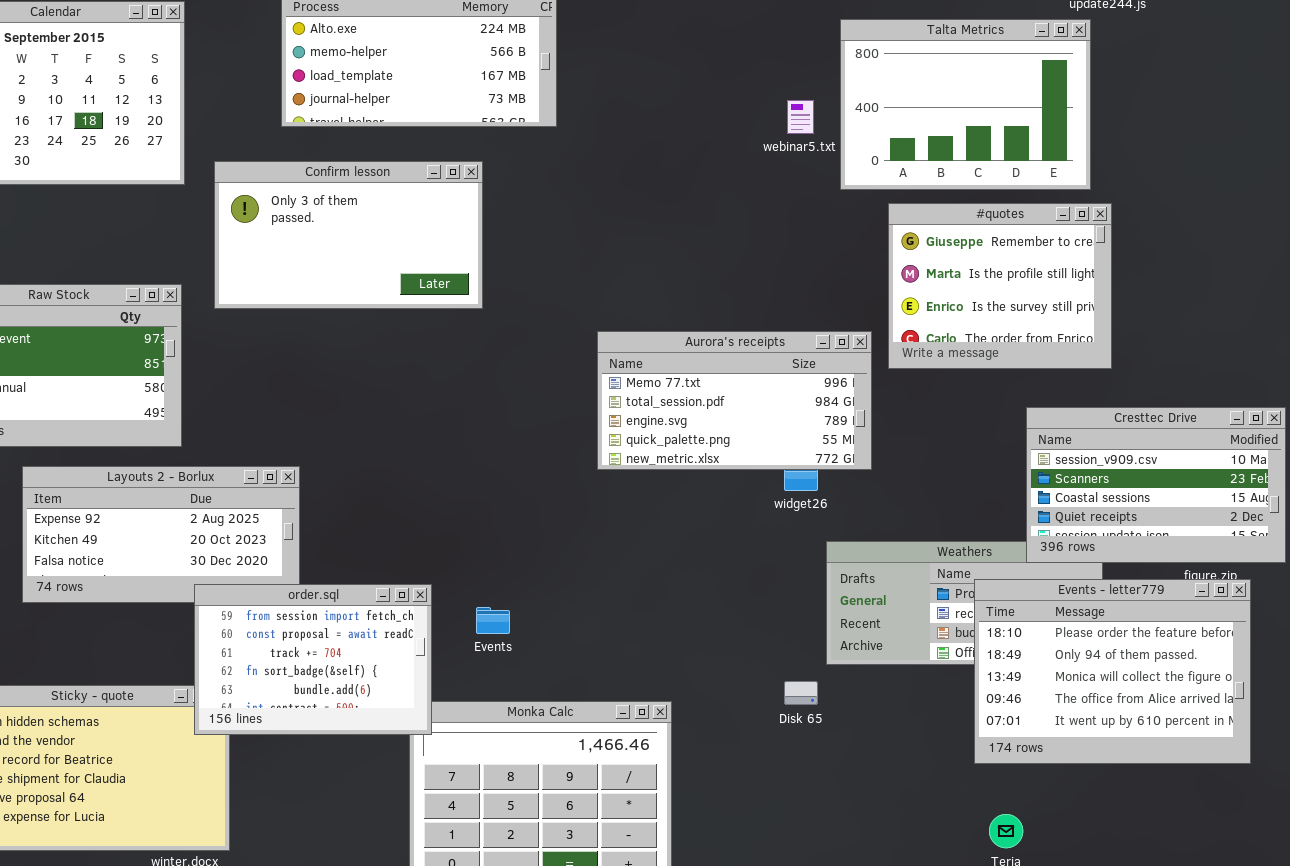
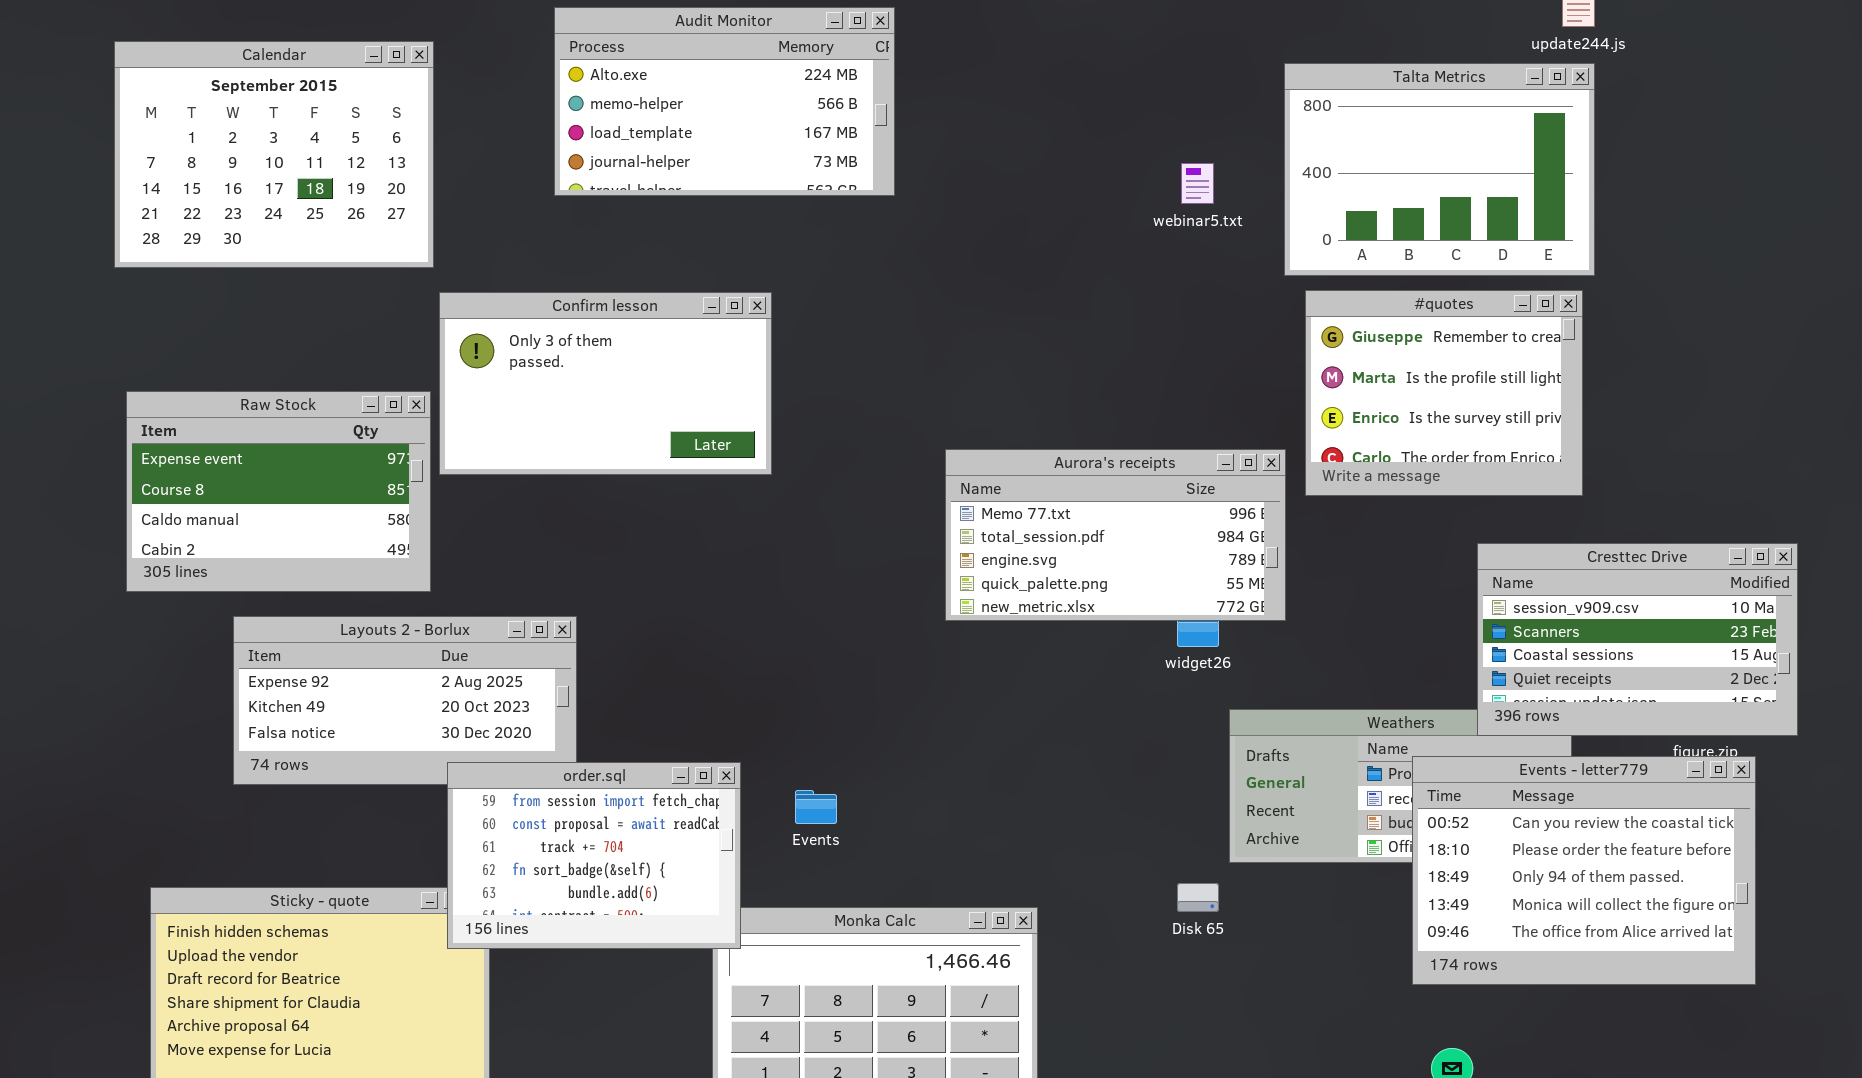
Talta Metrics: [840,19,1091,190] -> [1284,63,1595,276], moved
Confirm lesson: [214,161,483,309] -> [439,292,772,475], moved
Events - letter779: [974,579,1251,764] -> [1412,756,1756,985], scrolled up 1 row

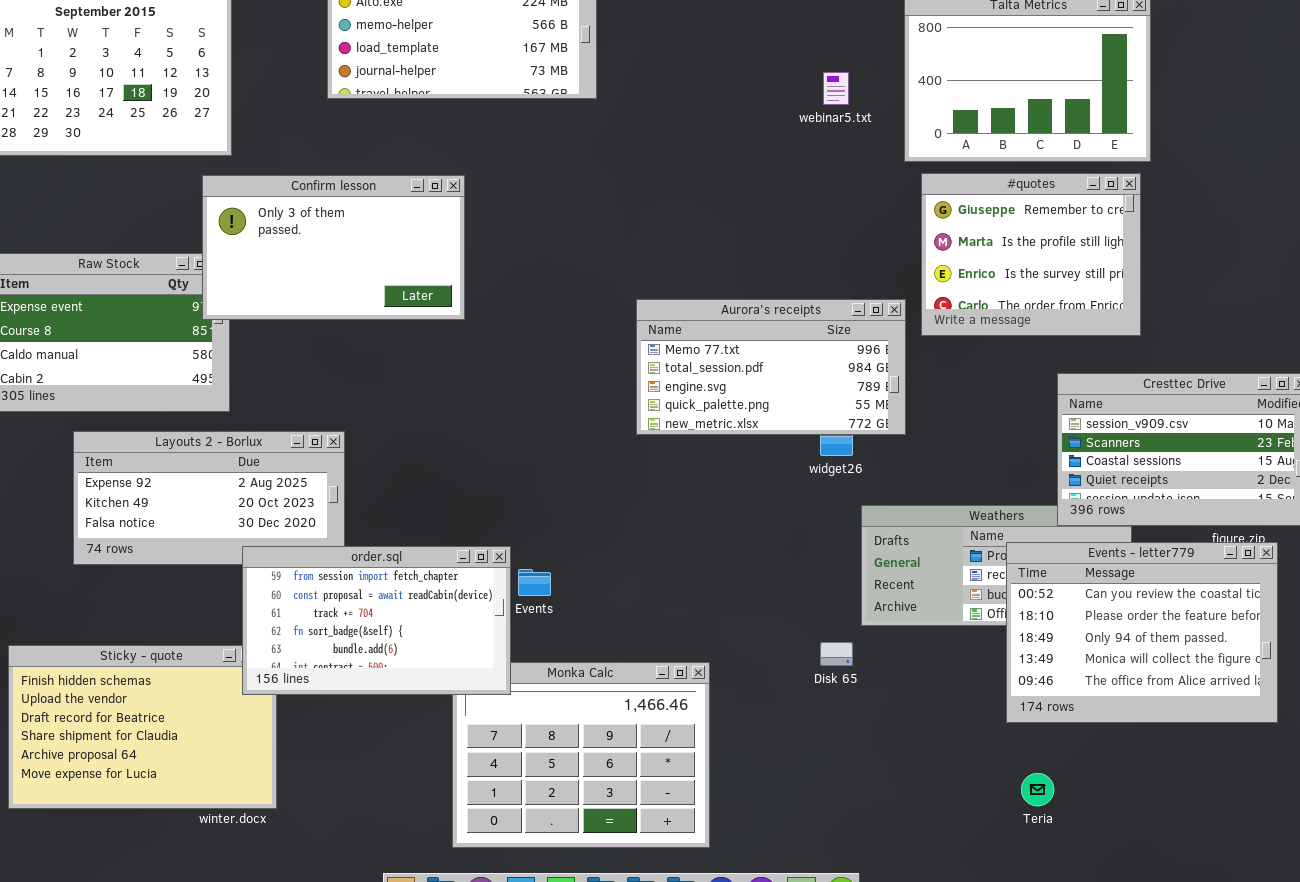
Confirm lesson: [439,292,772,475] -> [202,175,465,320], moved
order.sql: [447,762,741,949] -> [242,546,511,695], resized

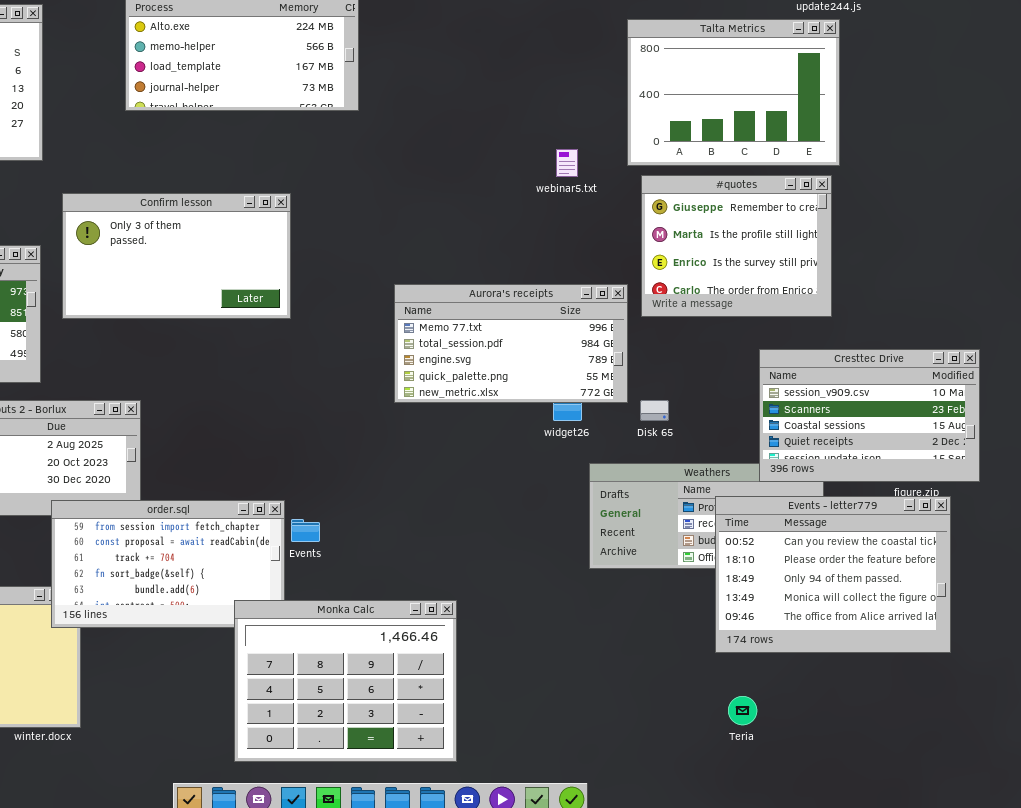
webinar5.txt: [823,72,849,105] -> [556,149,578,177], moved
Confirm lesson: [202,175,465,320] -> [62,193,291,319], moved
Disk 65: [820,642,853,666] -> [640,400,669,421], moved
Monka Calc: [452,662,710,848] -> [234,600,457,762], raised

